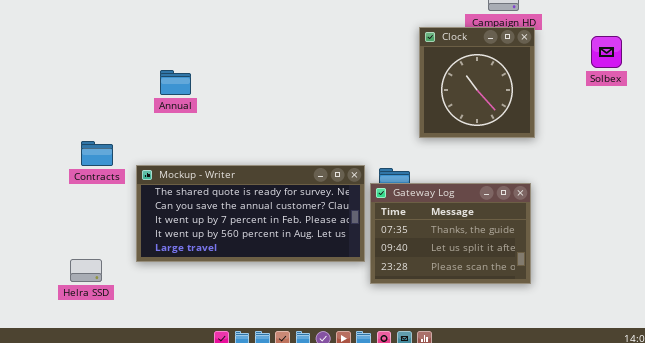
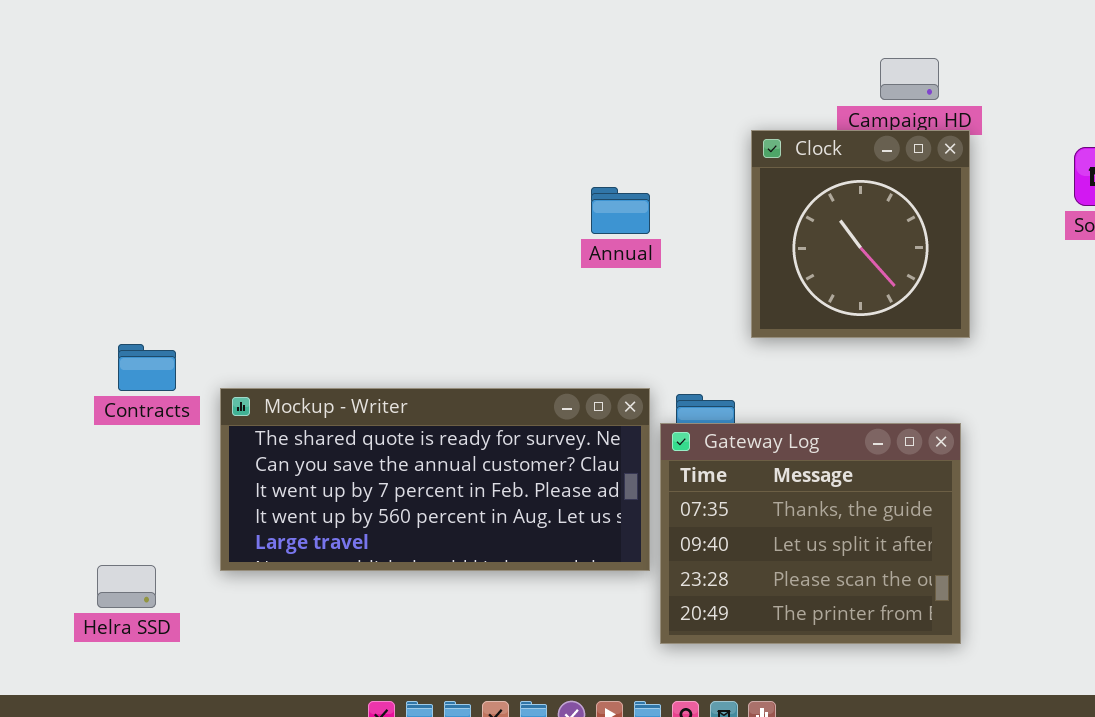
Annual: [160,70,191,95] -> [591,187,650,234], moved
Gateway Log: [370,183,531,284] -> [660,423,961,644], resized

